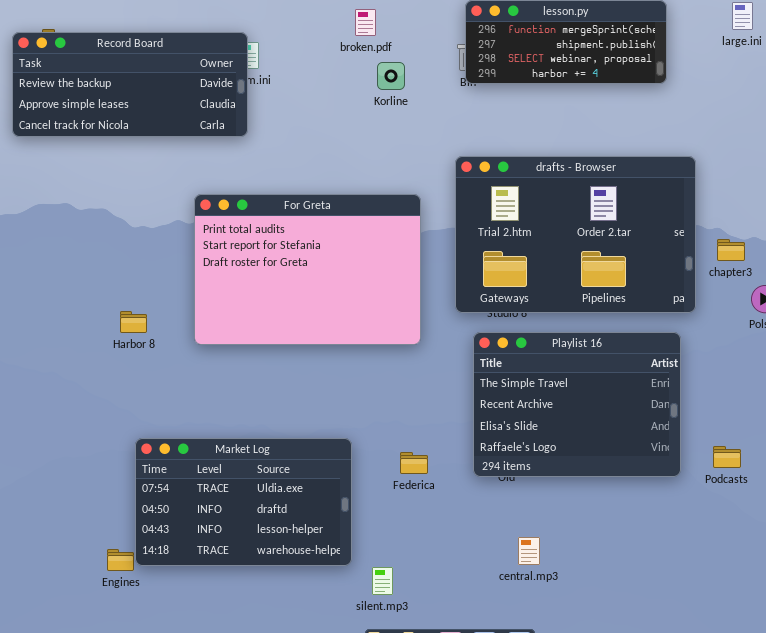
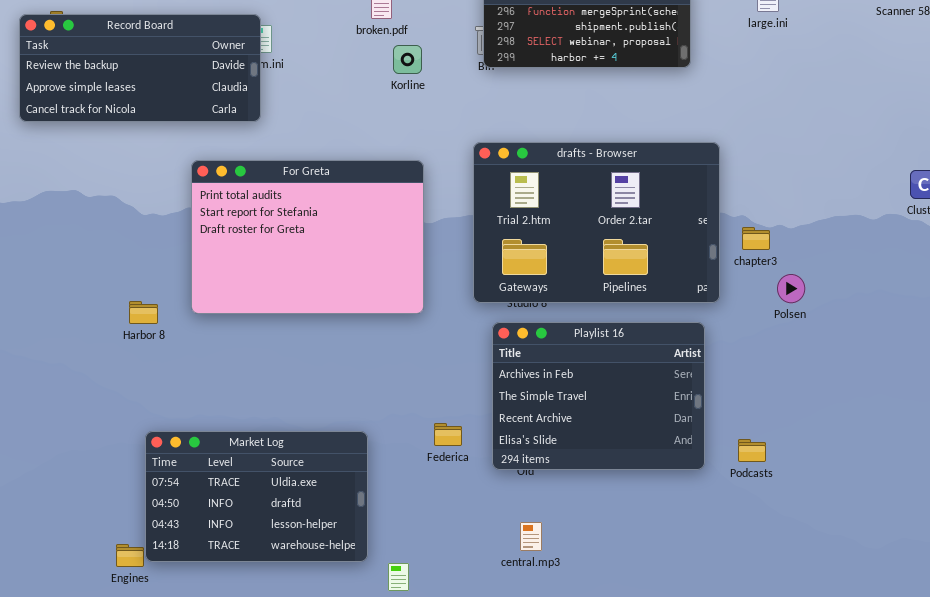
For Greta: [194,194,421,345] -> [191,160,424,314], moved
Playlist 16: [473,332,681,477] -> [492,322,705,470], scrolled up 1 row
Federica: [400,452,428,474] -> [434,423,462,446], moved
central.mp3: [518,537,540,565] -> [520,522,542,551], moved

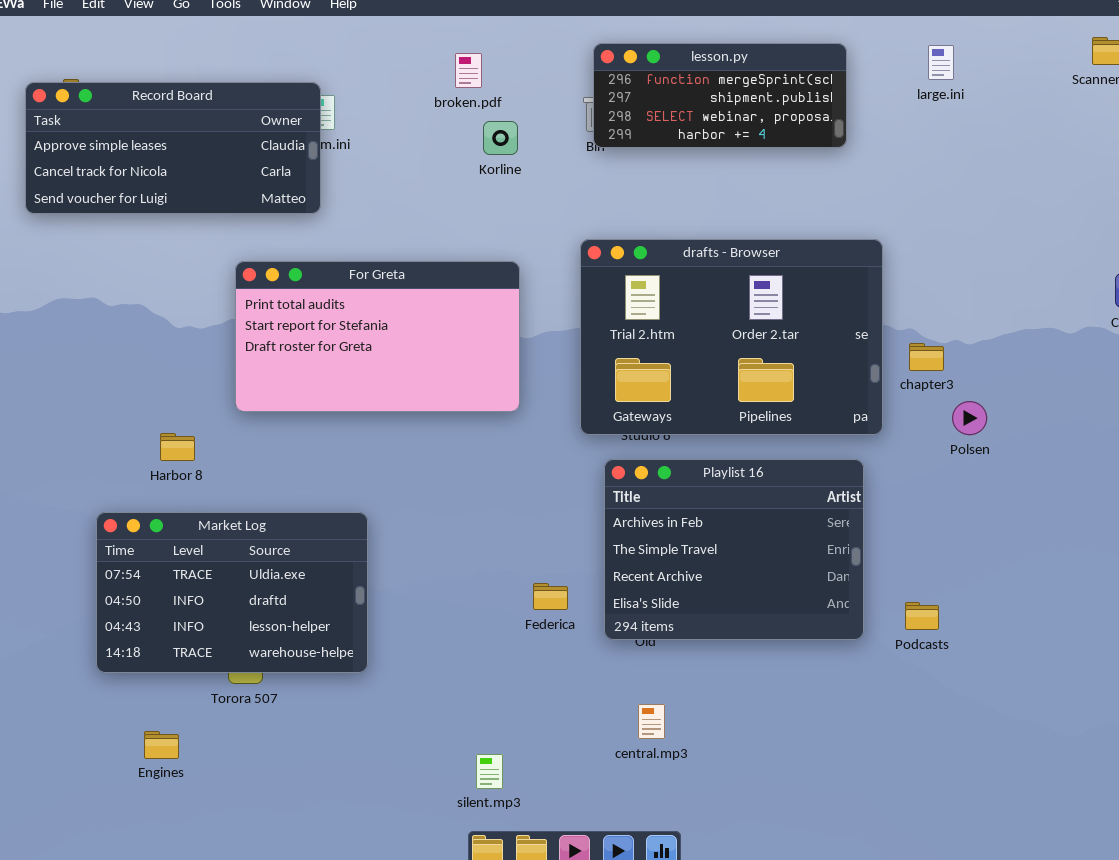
Record Board: [19,14,261,122] -> [25,82,321,214], scrolled down 1 row
For Greta: [191,160,424,314] -> [235,261,520,412], resized
Market Log: [145,431,368,562] -> [96,512,368,673], moved

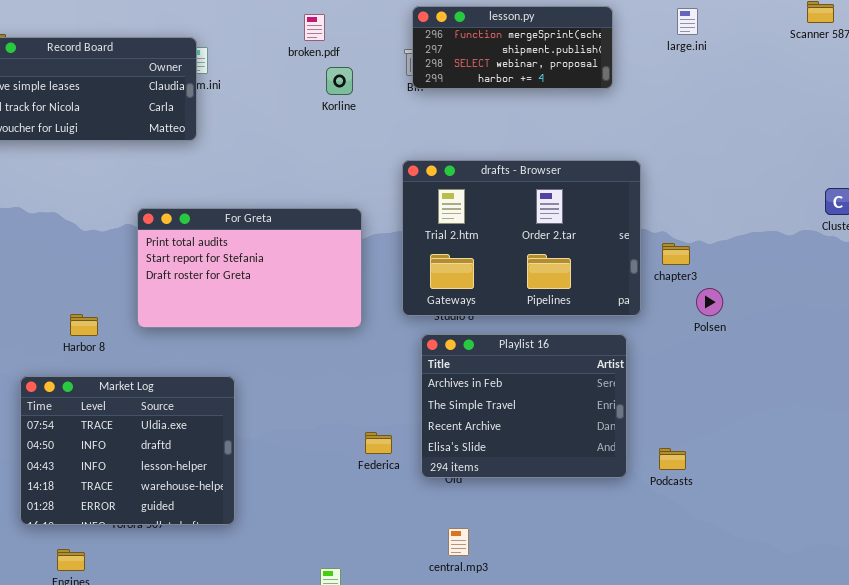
For Greta: [235,261,520,412] -> [137,208,362,328], moved
Market Log: [96,512,368,673] -> [20,376,235,525], resized

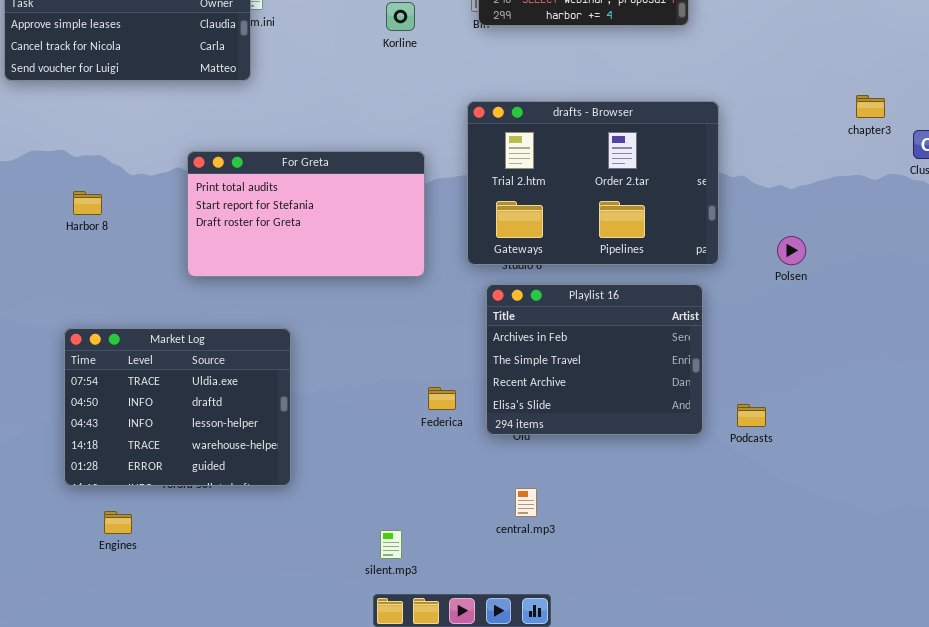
chapter3: [662,243,690,265] -> [856,95,885,118], moved
Harbor 8: [70,314,98,336] -> [73,191,102,215], moved

